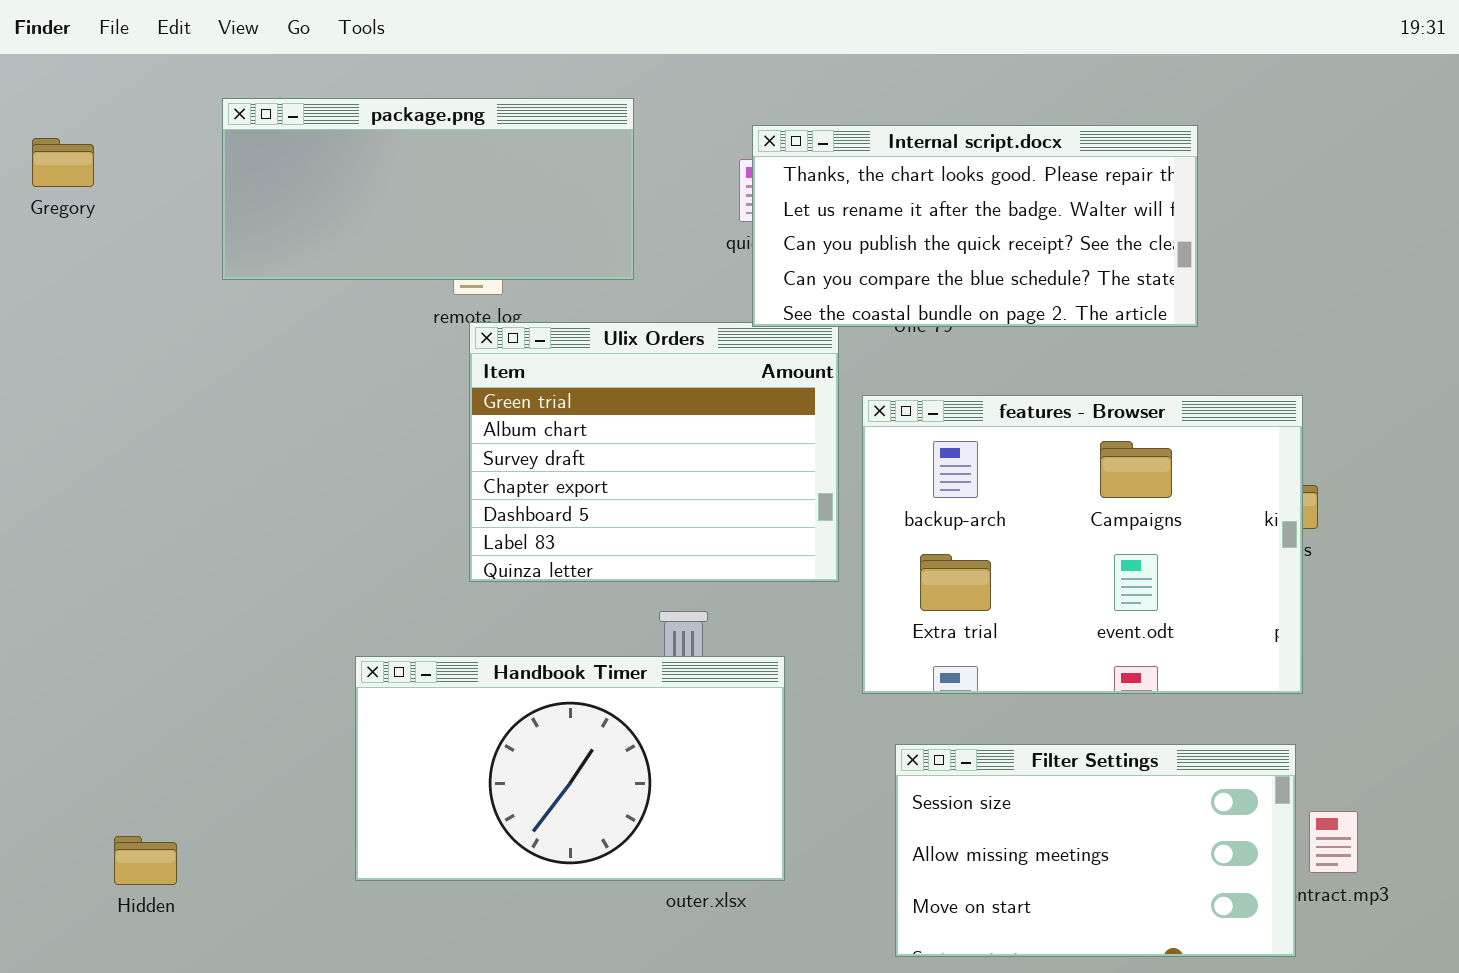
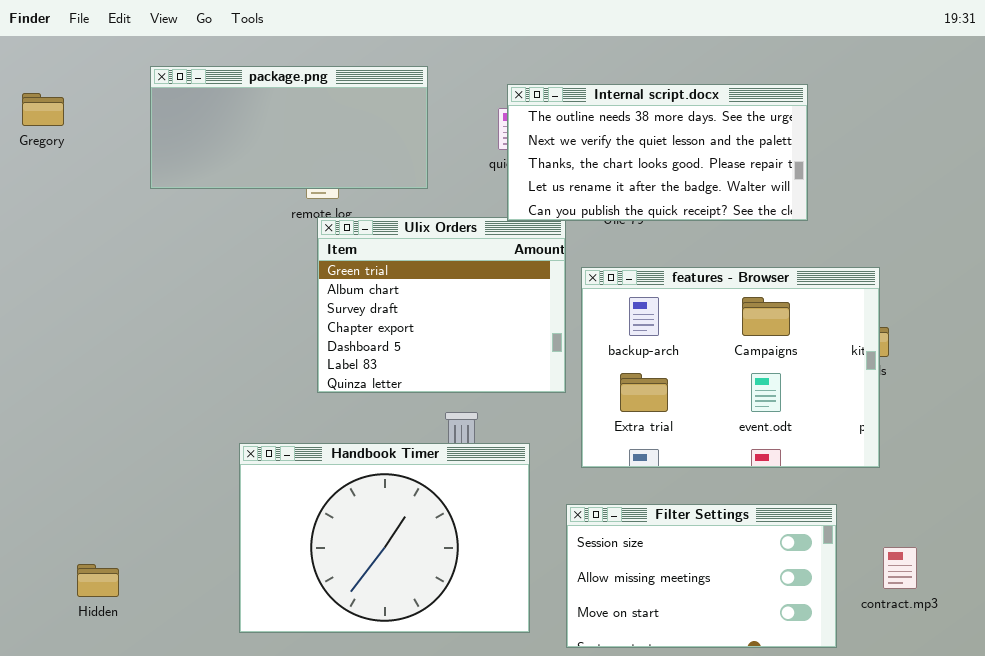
Internal script.docx: [752,125,1198,327] -> [507,84,808,221], scrolled up 2 rows
Handbook Timer: [355,656,785,881] -> [239,443,530,633], resized
Filter Settings: [895,744,1296,957] -> [566,504,837,648], moved

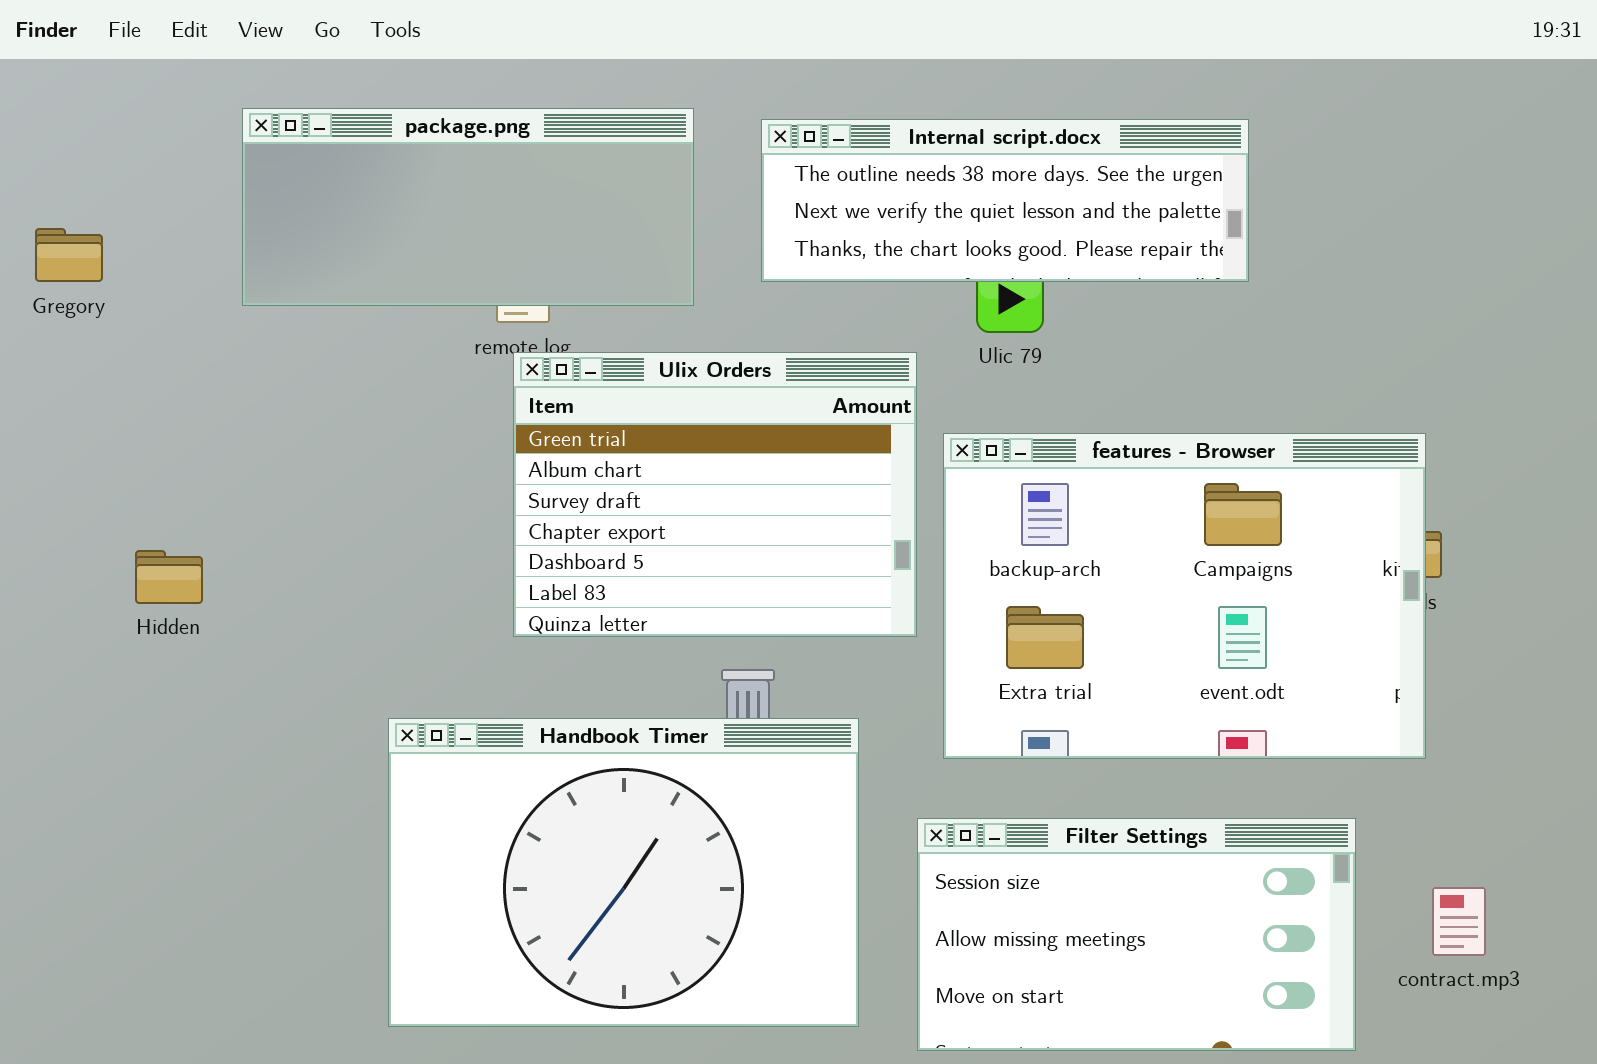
Internal script.docx: [507,84,808,221] -> [761,119,1249,282], moved, resized
Gregory: [22,93,64,126] -> [35,228,103,282], moved
Hidden: [77,564,119,597] -> [135,550,203,604], moved

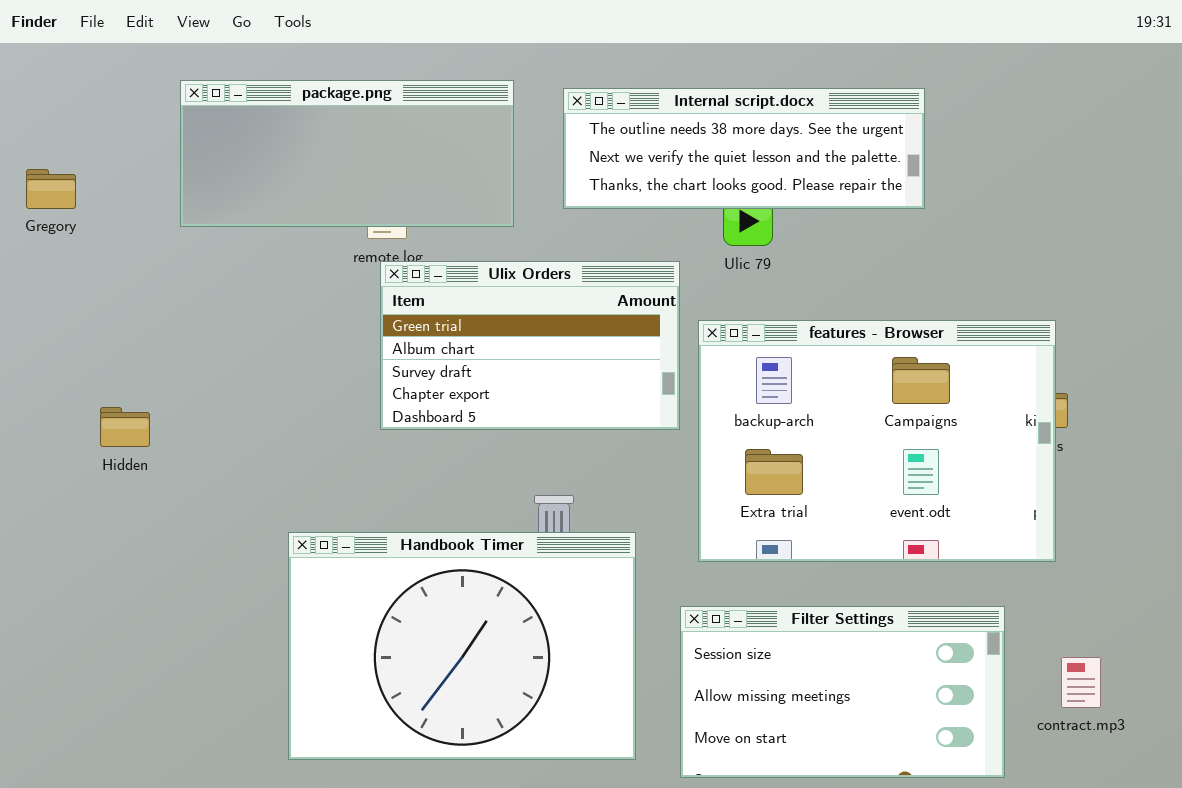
Ulix Orders: [513,352,917,637] -> [380,261,680,430], resized

